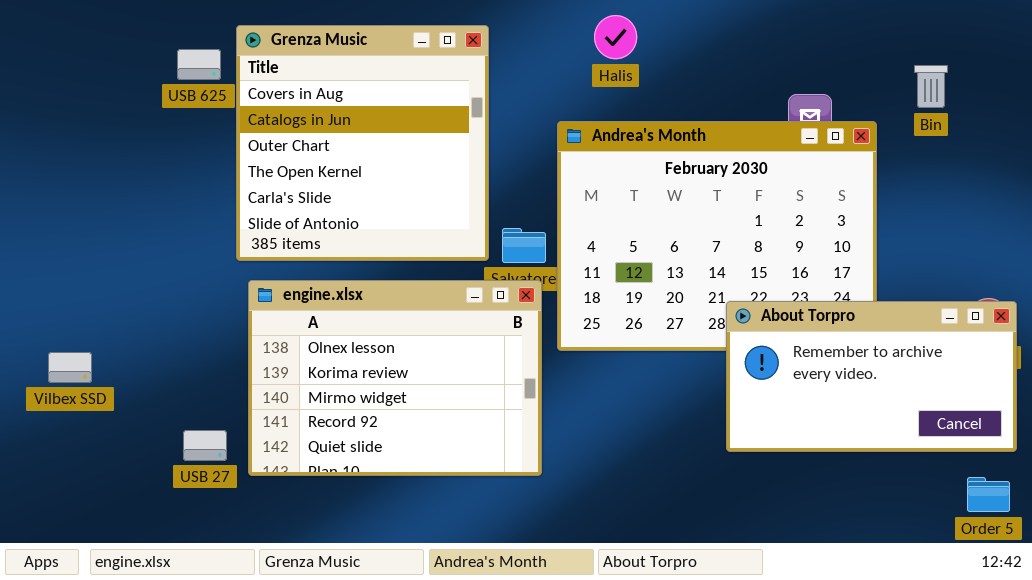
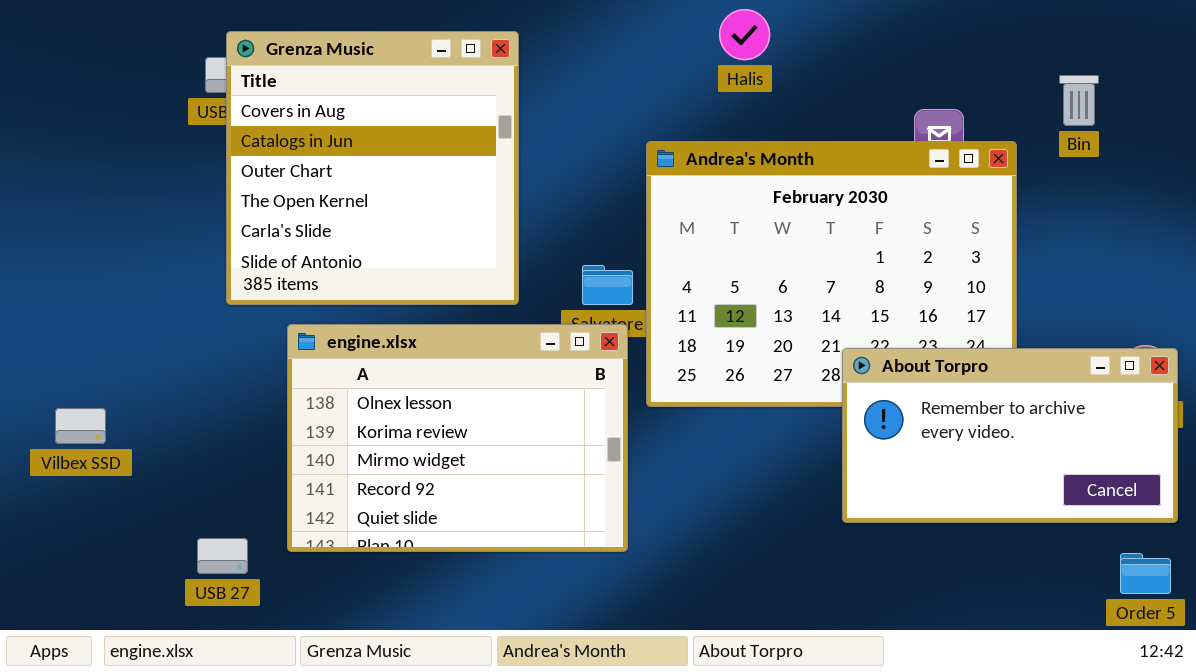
Halis: [594,15,637,59] -> [719,9,770,60], moved
Grenza Music: [236,25,489,261] -> [226,31,519,305], moved
USB 27: [183,430,227,461] -> [197,538,248,574], moved

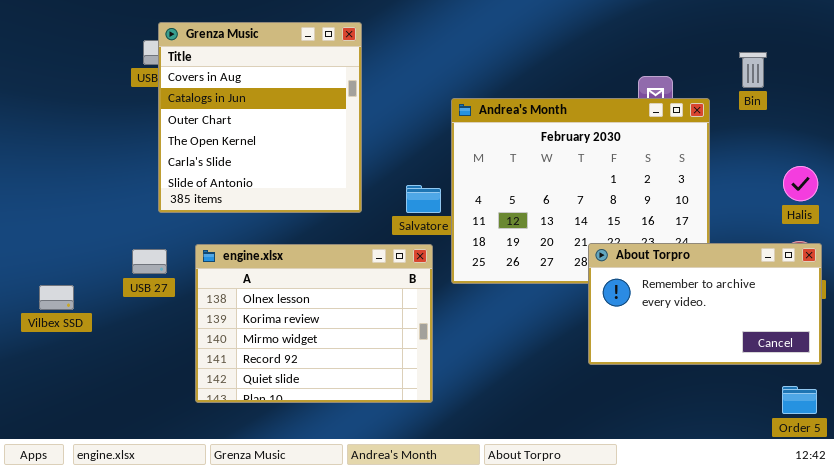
Halis: [719,9,770,60] -> [783,166,818,201], moved
engine.xlsx: [287,324,628,552] -> [195,244,433,403], moved
USB 27: [197,538,248,574] -> [132,249,167,274], moved

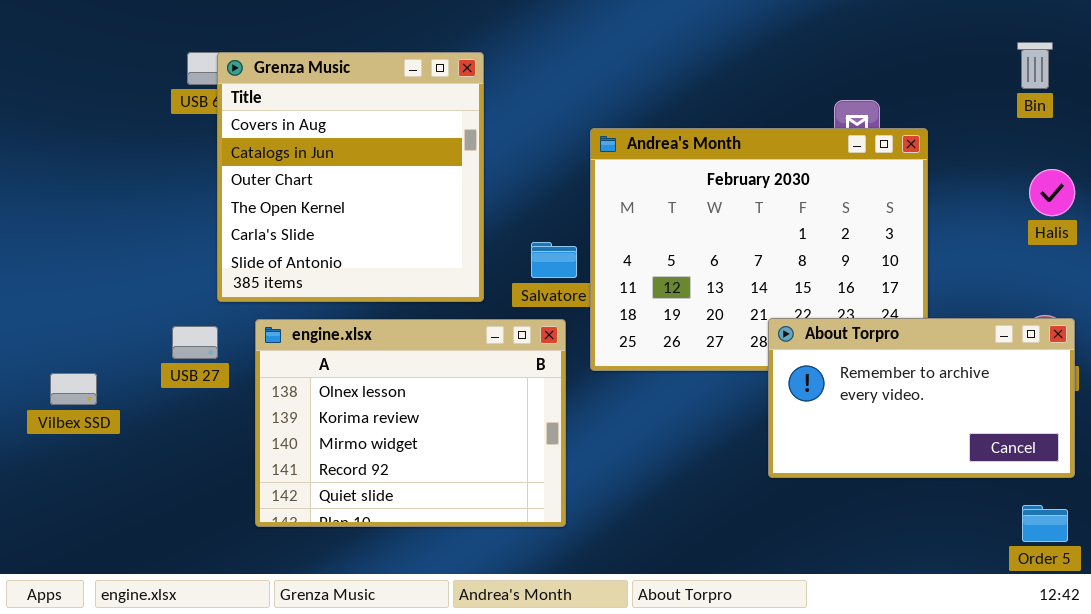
Grenza Music: [158,22,362,213] -> [217,52,484,302], moved
Bin: [739,52,767,88] -> [1017,42,1053,89], moved
Halis: [783,166,818,201] -> [1029,169,1075,216], moved

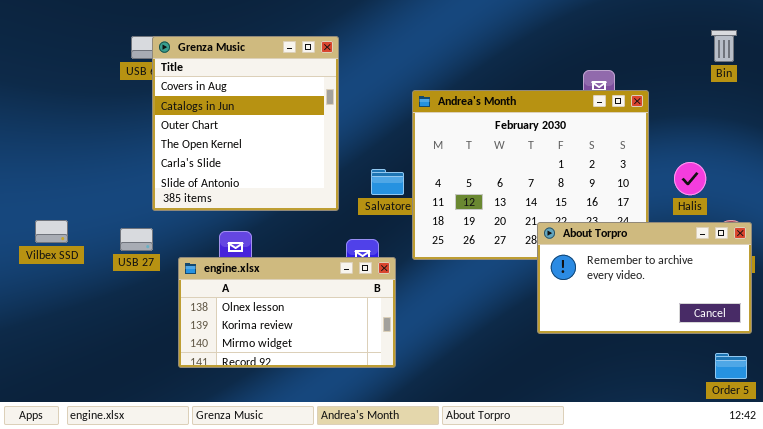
Halis: [1029,169,1075,216] -> [674,162,706,195], moved
engine.xlsx: [255,319,566,527] -> [178,257,396,368], resized
Vilbex SSD: [50,373,97,405] -> [35,220,68,243], moved

